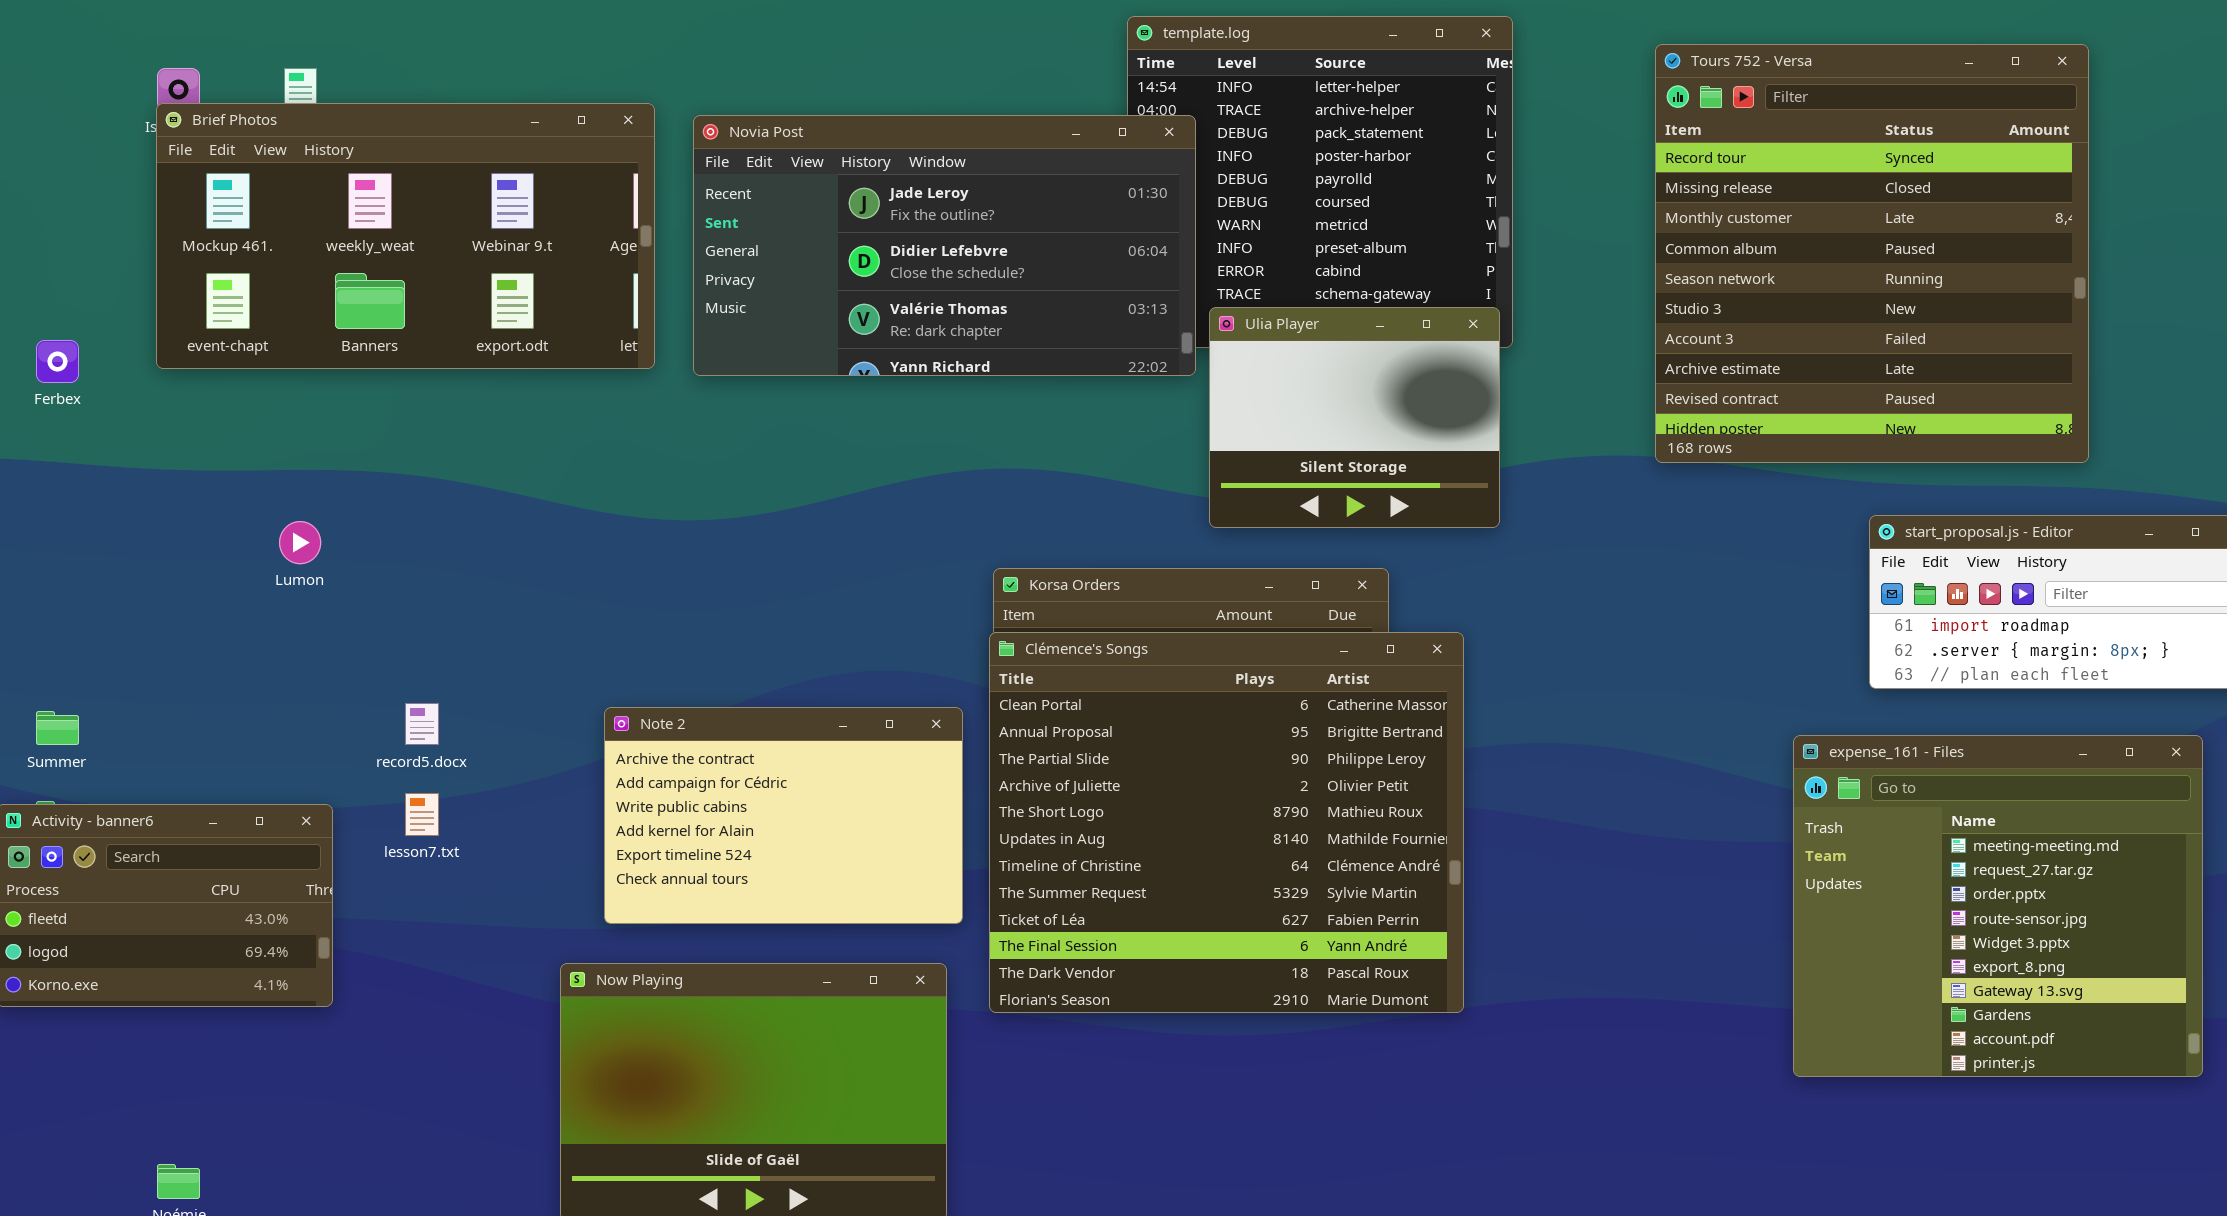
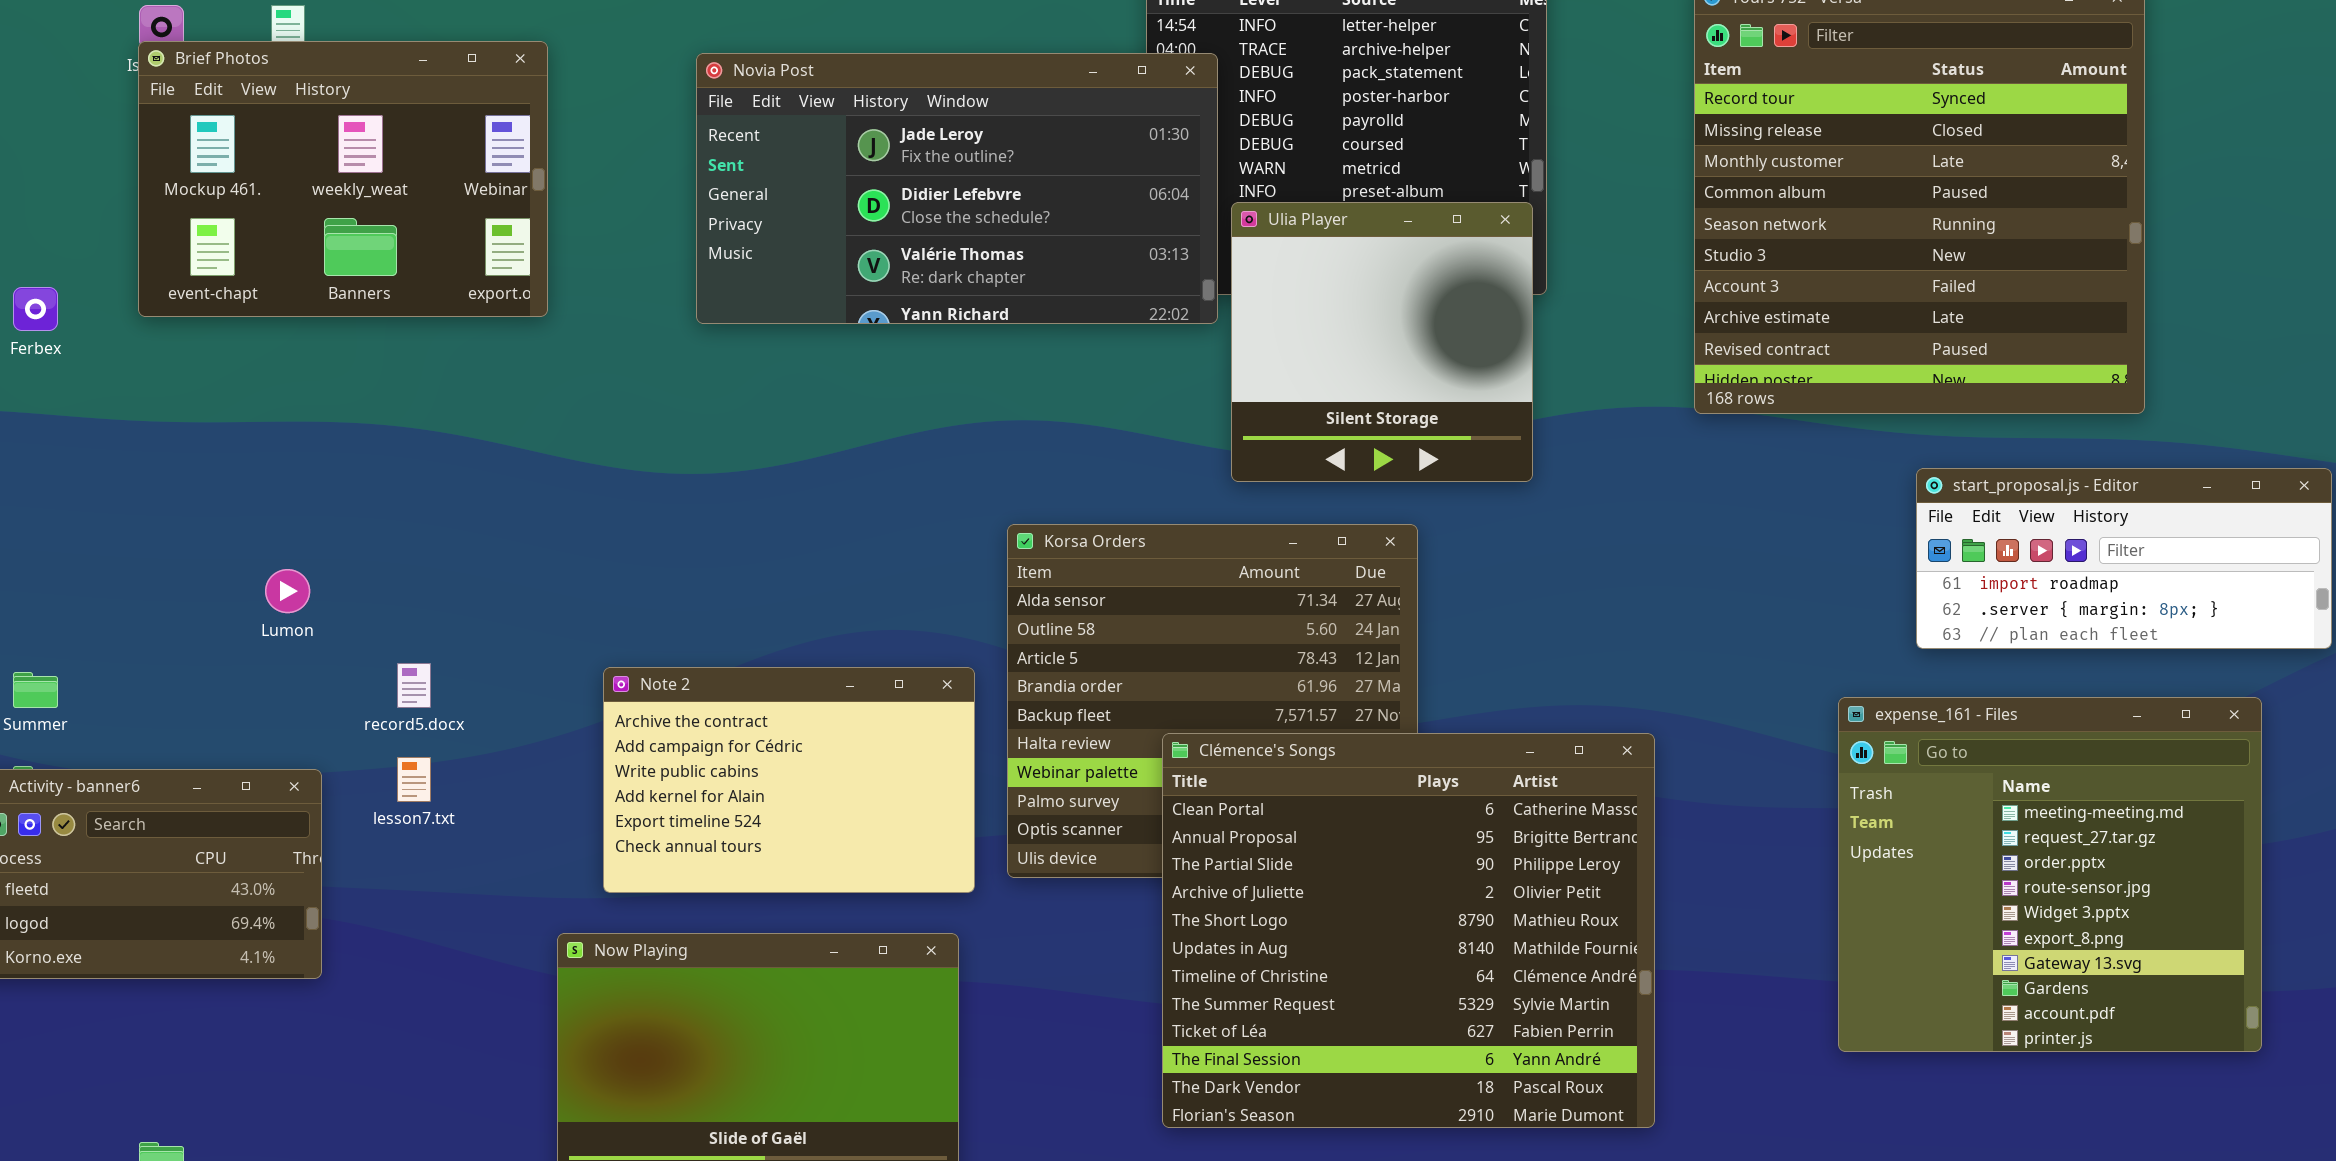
Brief Photos: [156,103,655,369] -> [138,41,548,317], resized
Ulia Player: [1209,307,1500,528] -> [1231,202,1533,482], resized
Lumon: [279,521,321,564] -> [265,569,310,613], moved
Clémence's Songs: [989,632,1464,1013] -> [1162,733,1655,1128], moved

